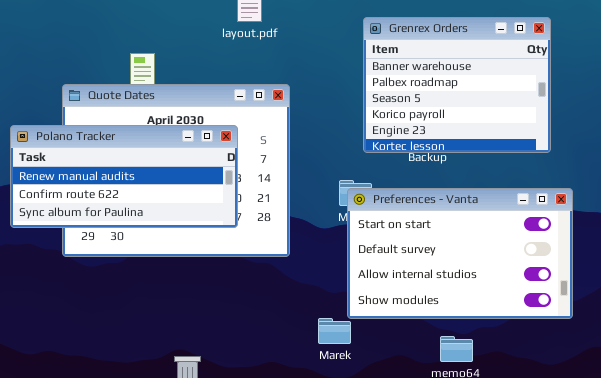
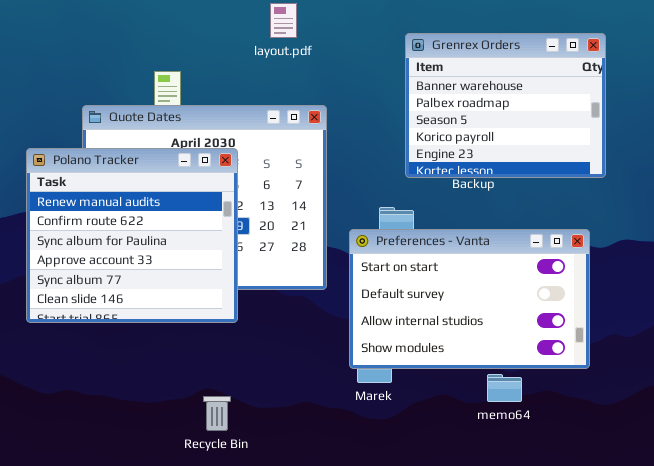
Polano Tracker: [10,125,238,228] -> [26,148,238,323], resized
Preferences - Vanta: [347,188,573,319] -> [349,229,590,369], moved

